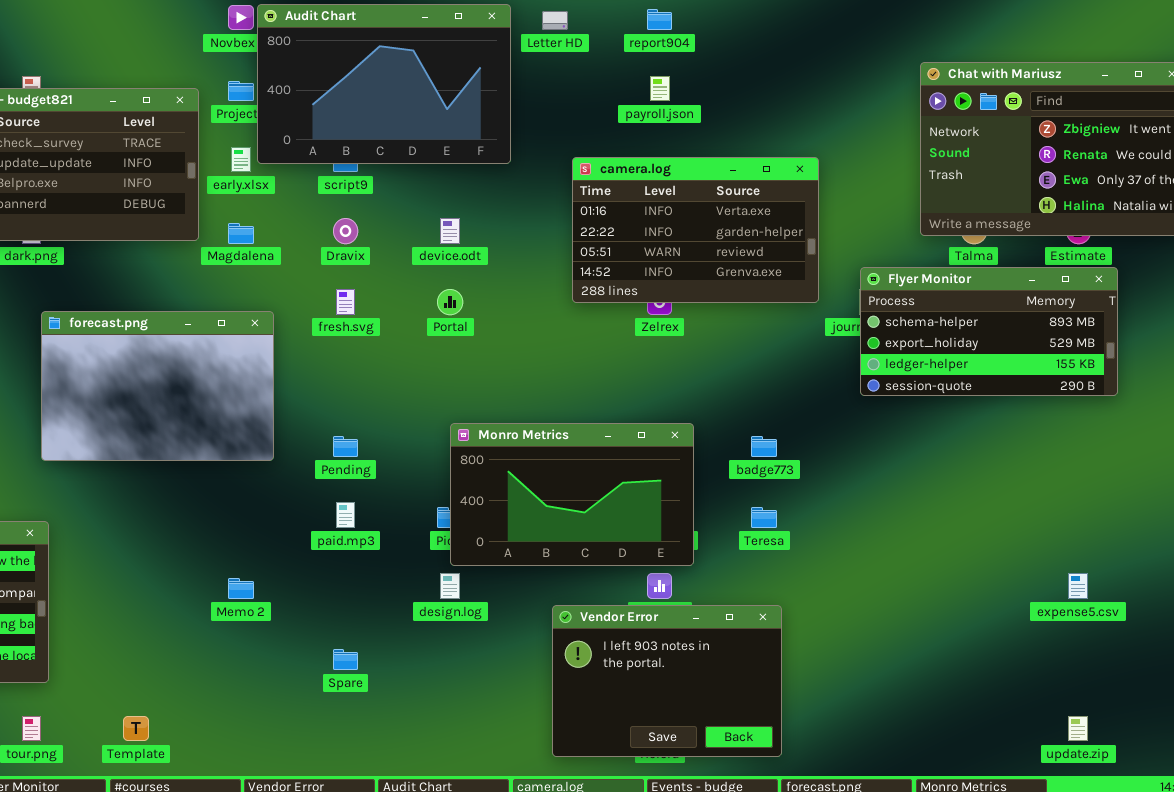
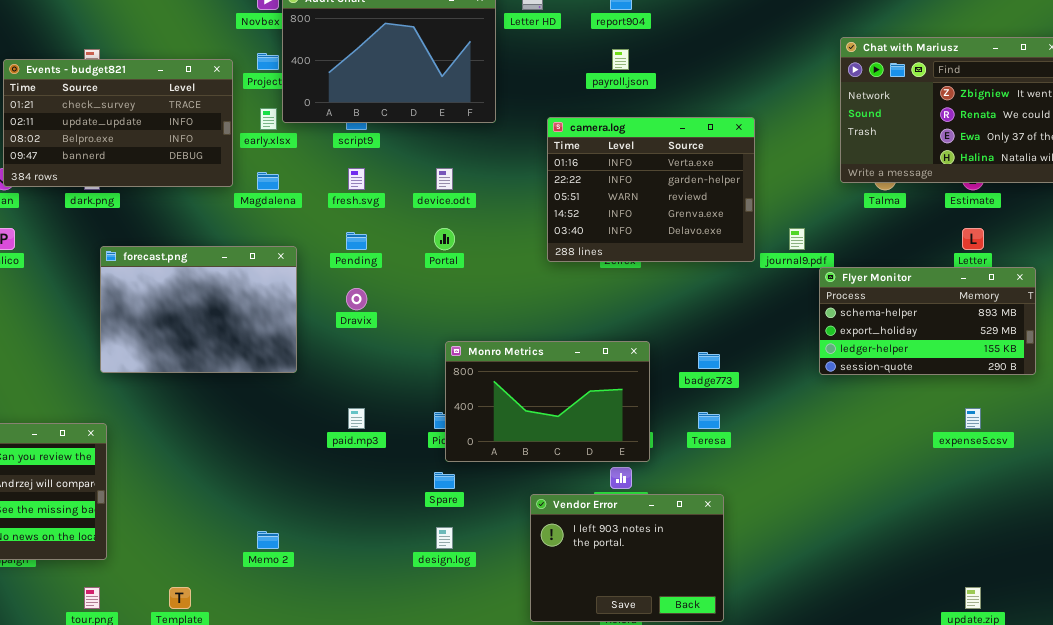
camera.log: [572,157,819,303] -> [547,117,755,262], resized
Dravix: [333,218,358,244] -> [346,288,367,310], moved
Flyer Monitor: [860,267,1118,396] -> [819,267,1036,375], moved
fresh.svg: [336,289,355,315] -> [348,168,365,190], moved
Pending: [333,436,358,457] -> [346,232,367,250], moved
design.log: [440,573,460,599] -> [436,527,453,549], moved
expense5.csv: [1068,573,1088,599] -> [965,408,981,429], moved
Memo 2: [228,578,254,599] -> [257,531,279,549], moved
Spare: [333,649,358,670] -> [434,472,455,489], moved

